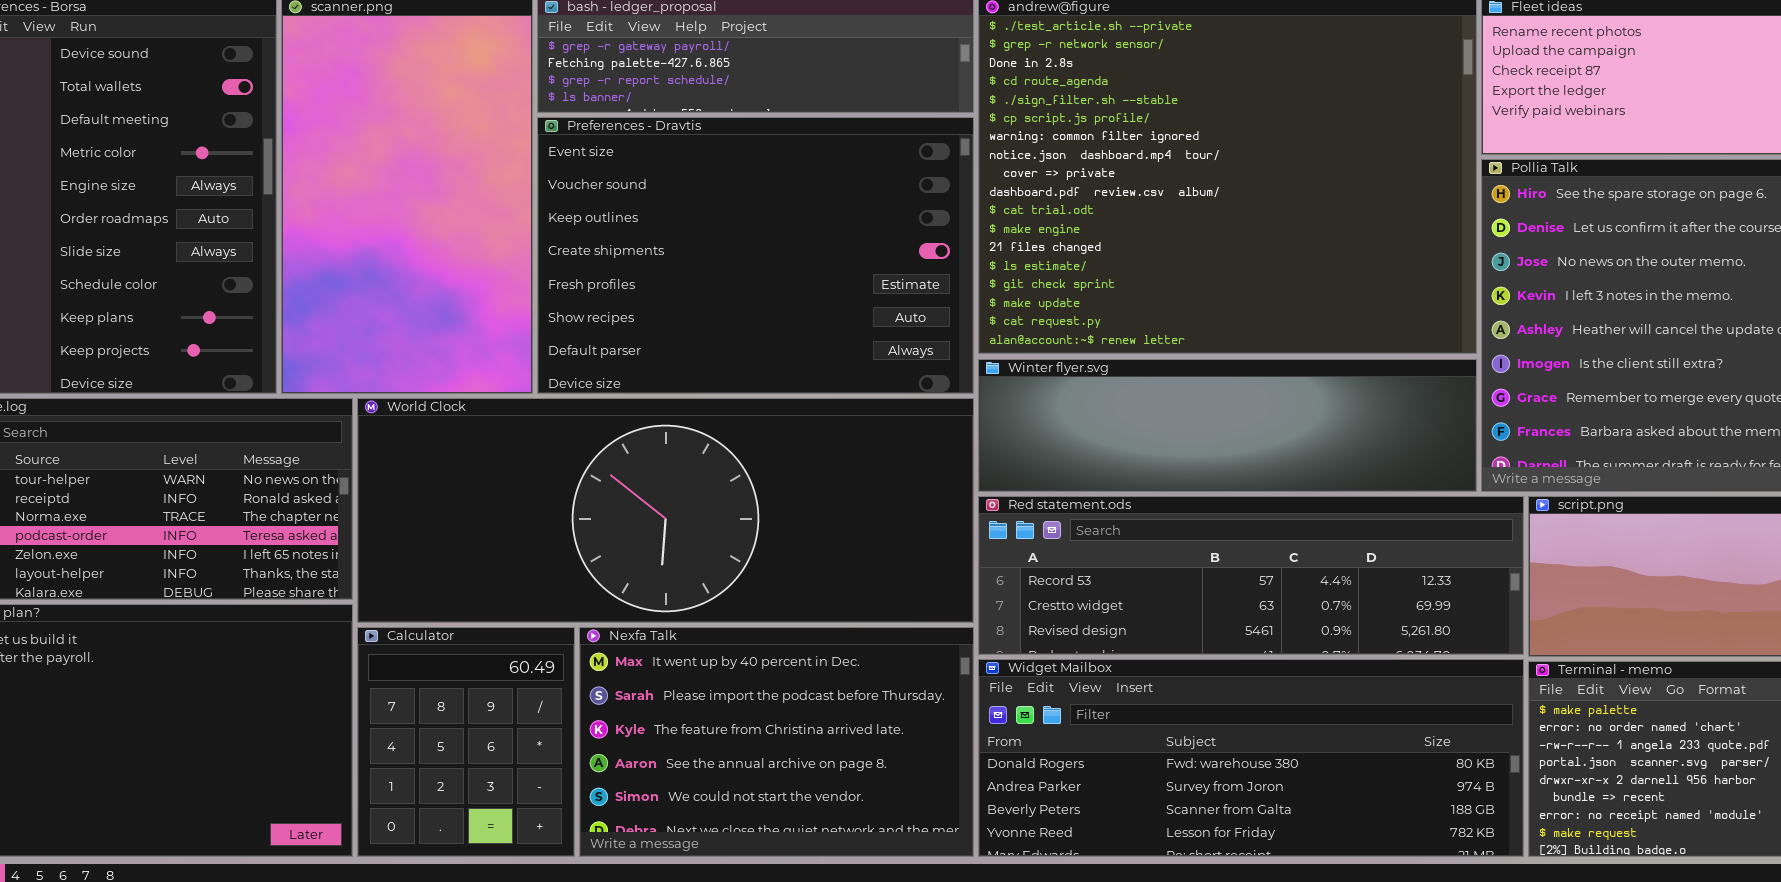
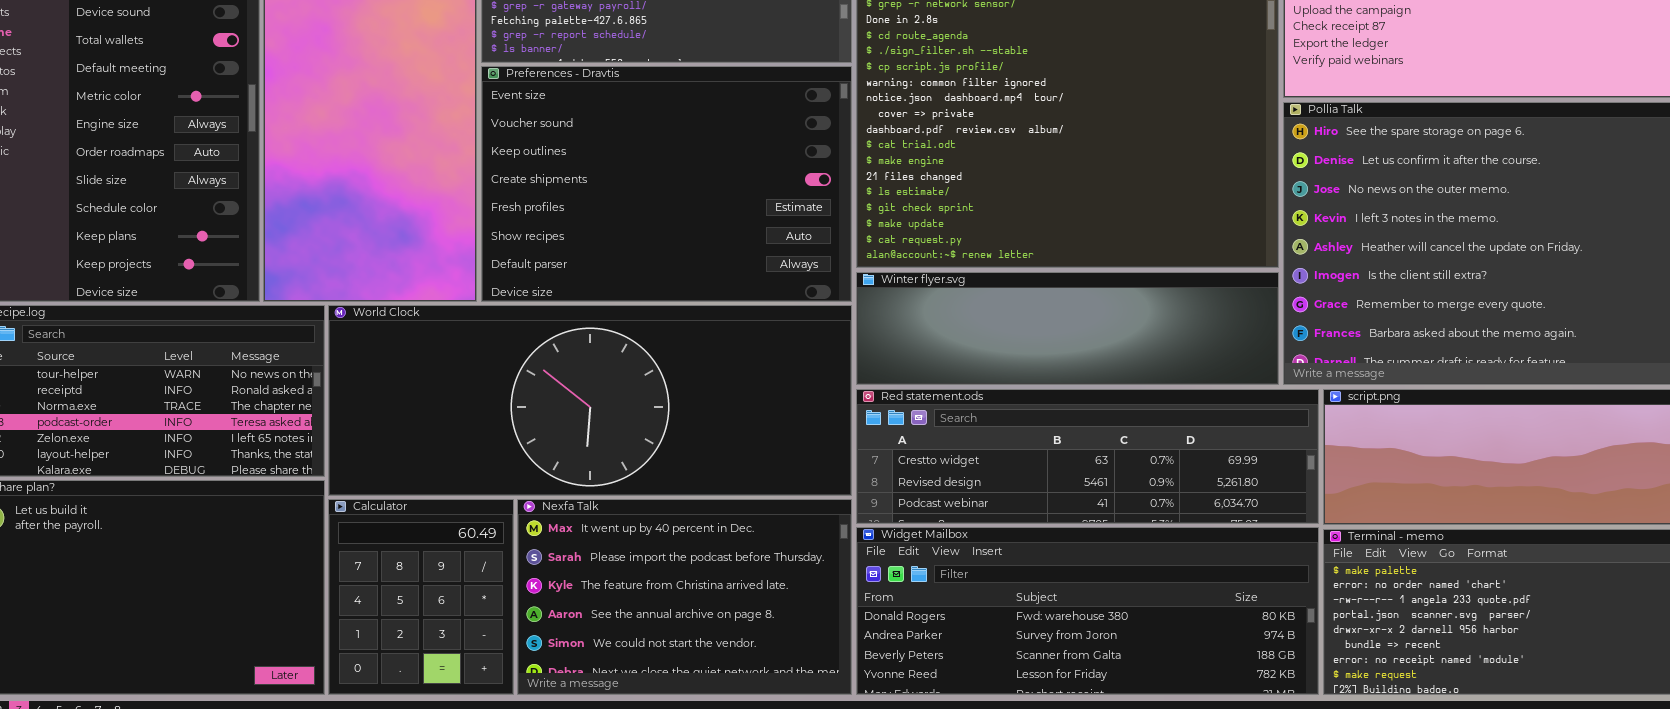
Red statement.ods: [978,496,1524,655] -> [856,389,1319,524], scrolled down 1 row

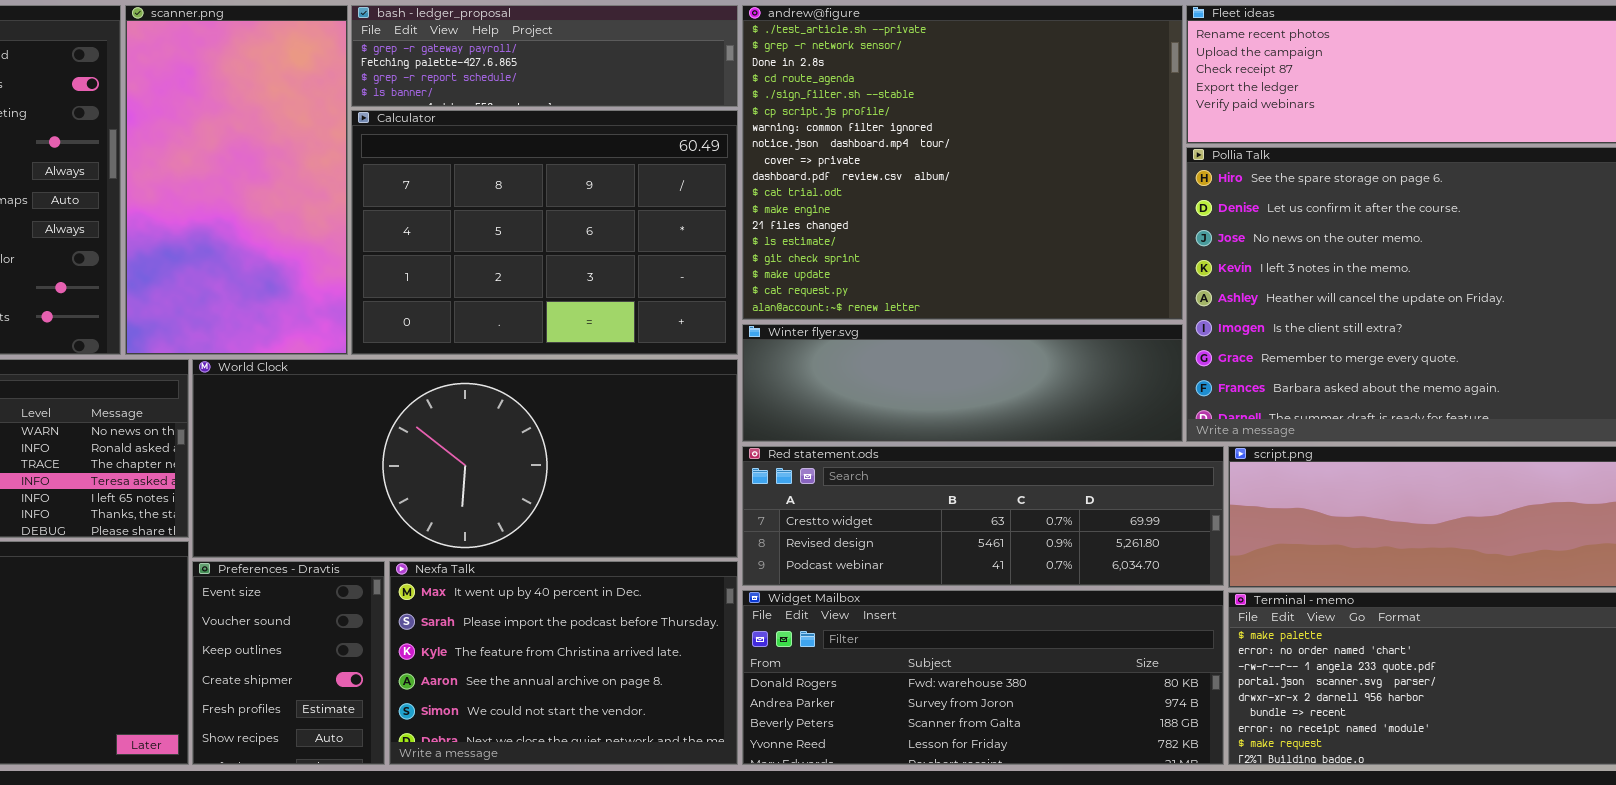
Preferences - Dravtis: [481,66,852,302] -> [192,561,385,765], moved, resized
Calculator: [328,499,514,695] -> [351,110,738,355], moved, resized

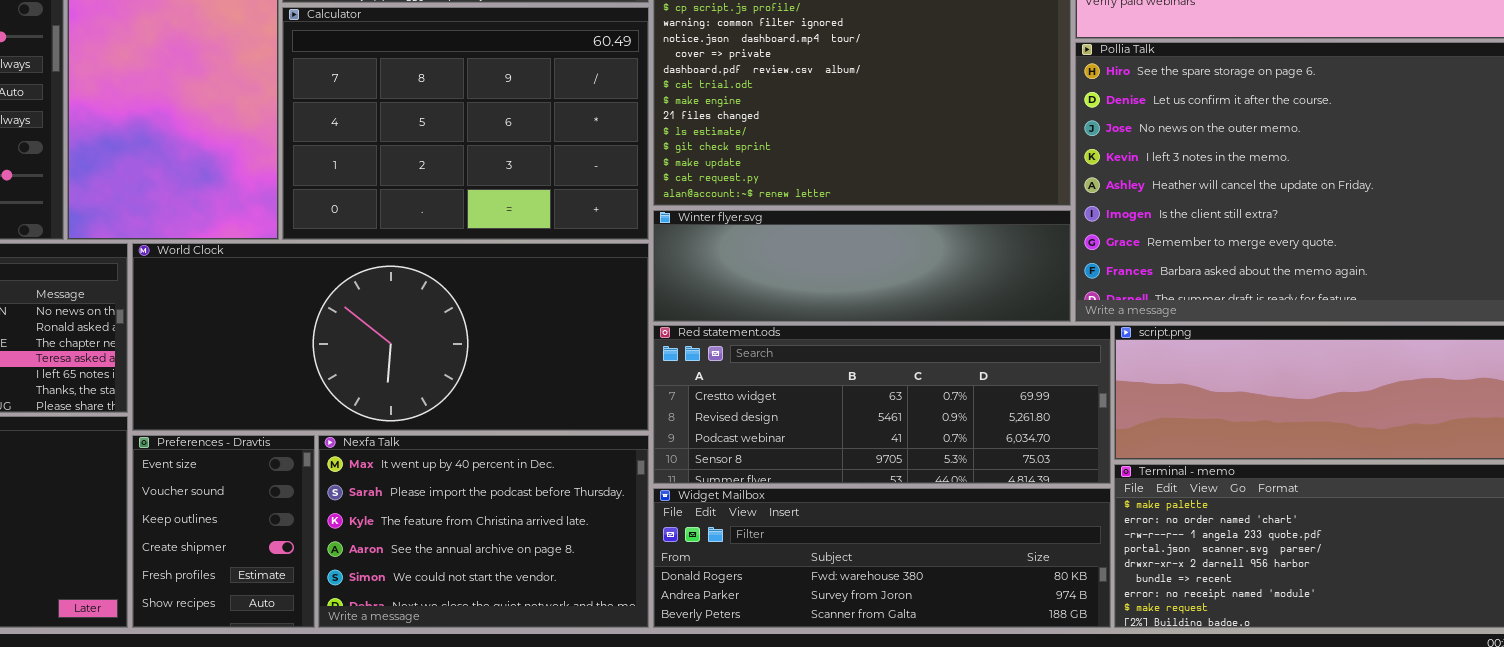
Red statement.ods: [742,446,1224,586] -> [653,325,1111,484], resized
Widget Mailbox: [742,590,1224,765] -> [653,488,1111,628], resized

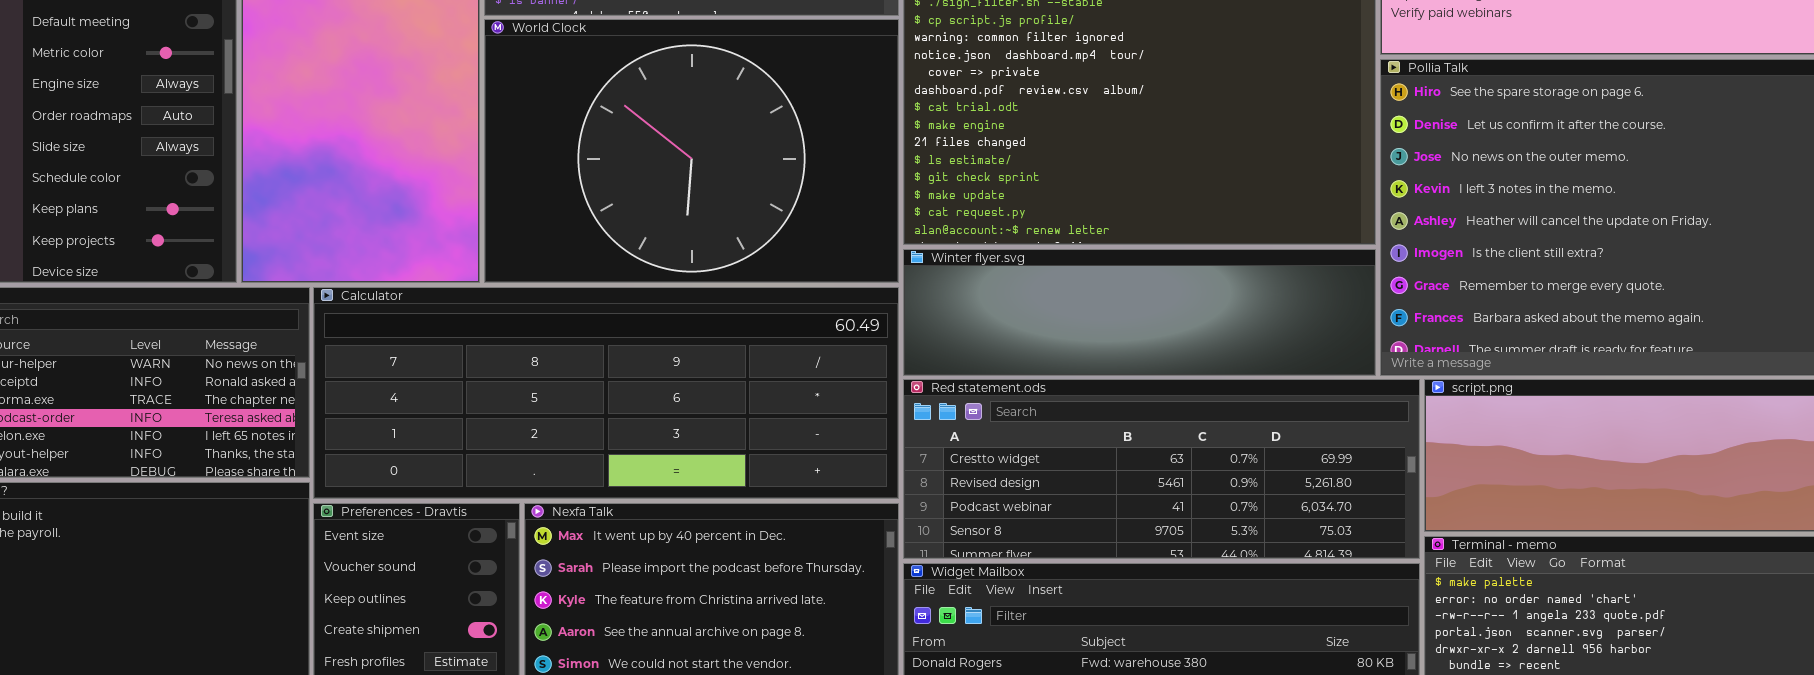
Calculator: [282,7,649,240] -> [313,287,899,499], moved, resized
World Clock: [132,243,649,431] -> [484,19,899,283], moved, resized

